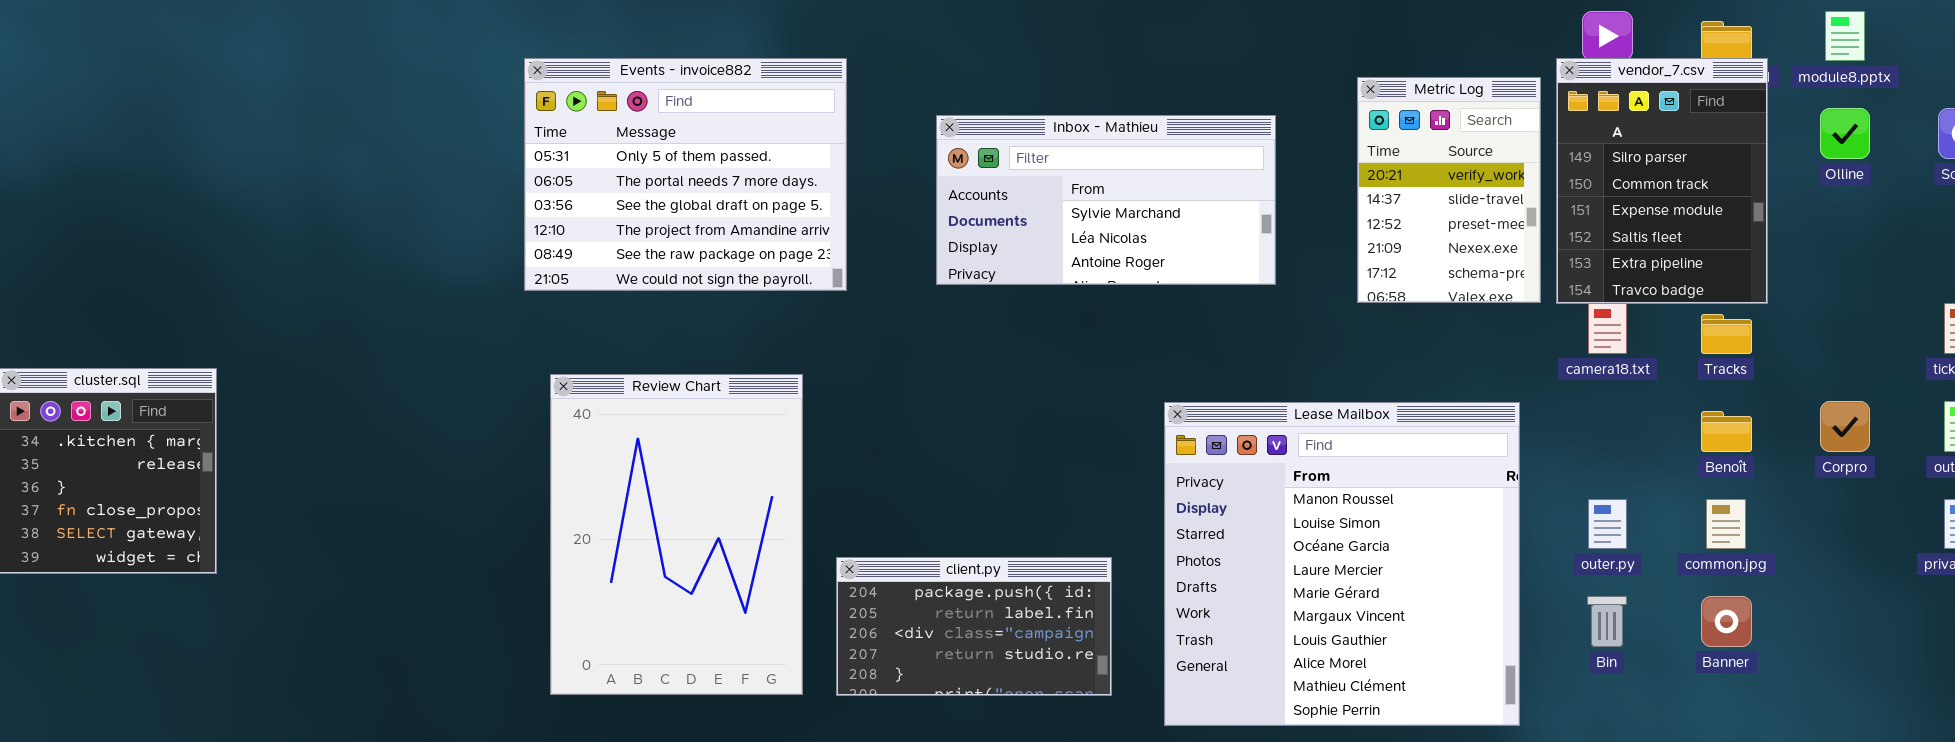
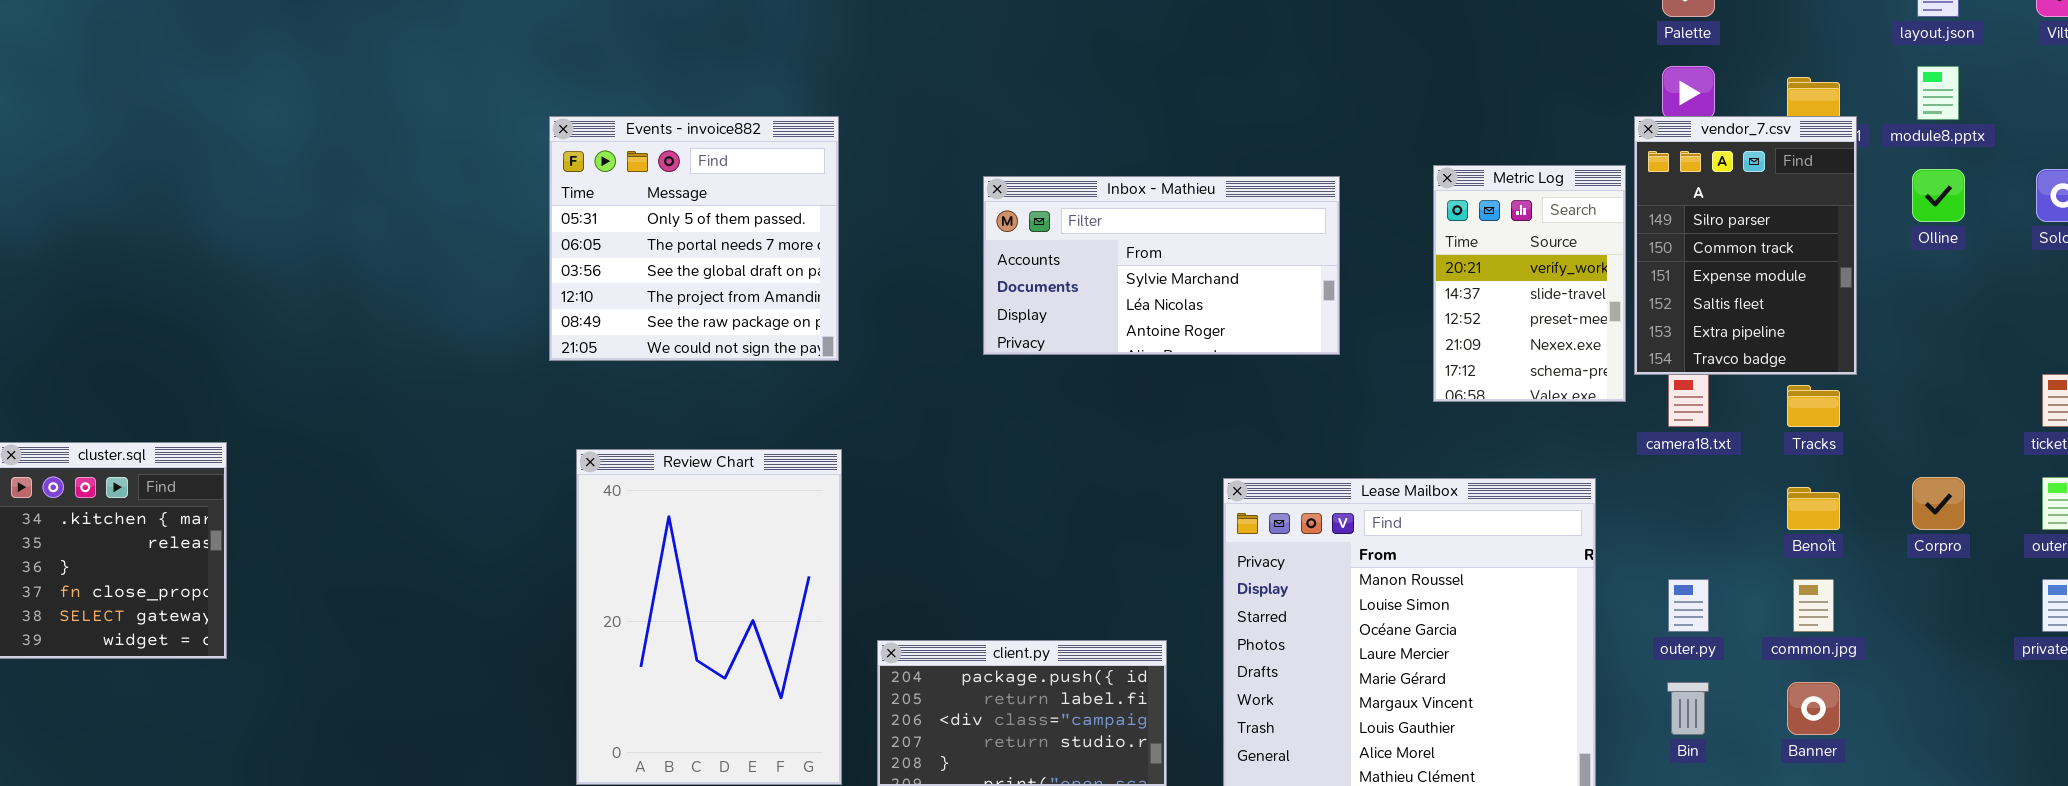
Events - invoice882: [524,58,847,291] -> [549,116,839,361], resized
Metric Log: [1357,77,1541,303] -> [1433,165,1626,402], moved

